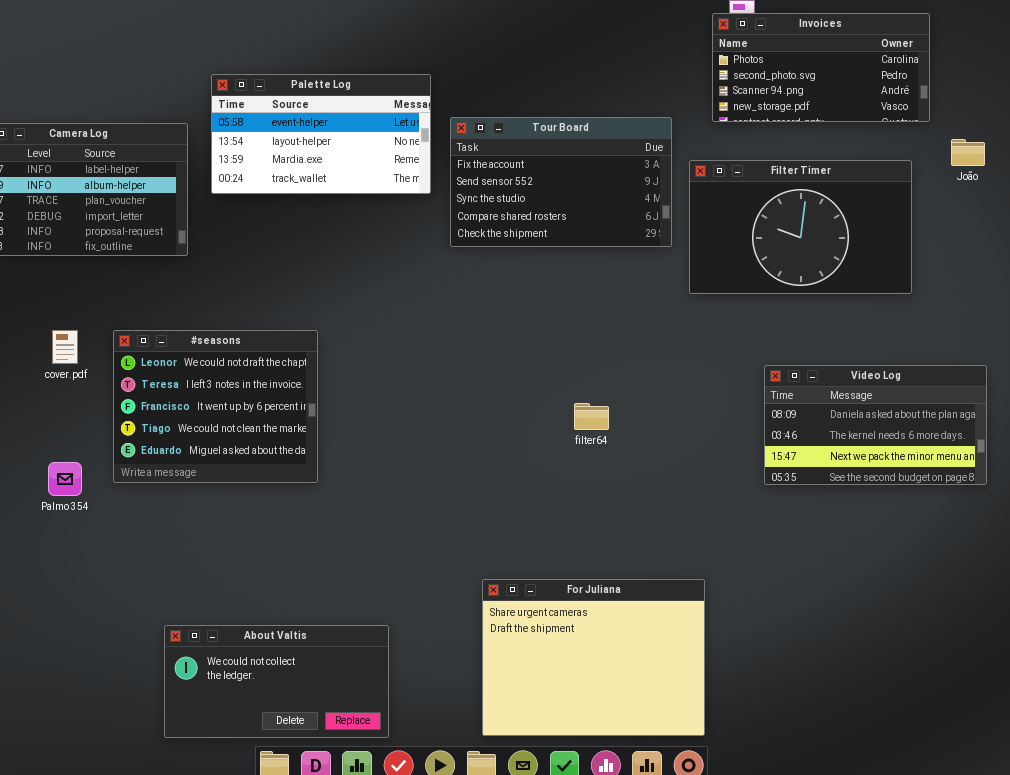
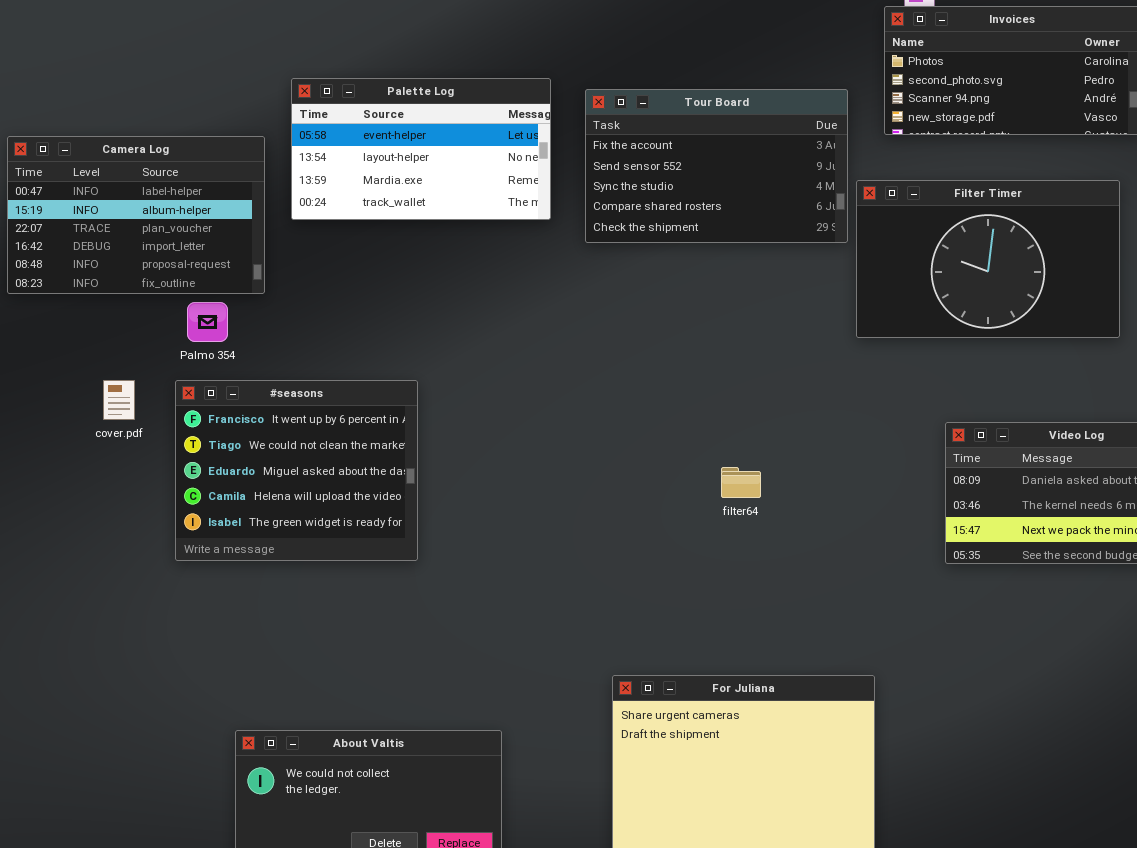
Tour Board: [450,117,672,247] -> [585,89,848,243], moved
#seasons: [113,330,318,483] -> [175,380,418,561], scrolled down 2 rows
Palmo 354: [48,462,82,496] -> [187,302,228,342], moved

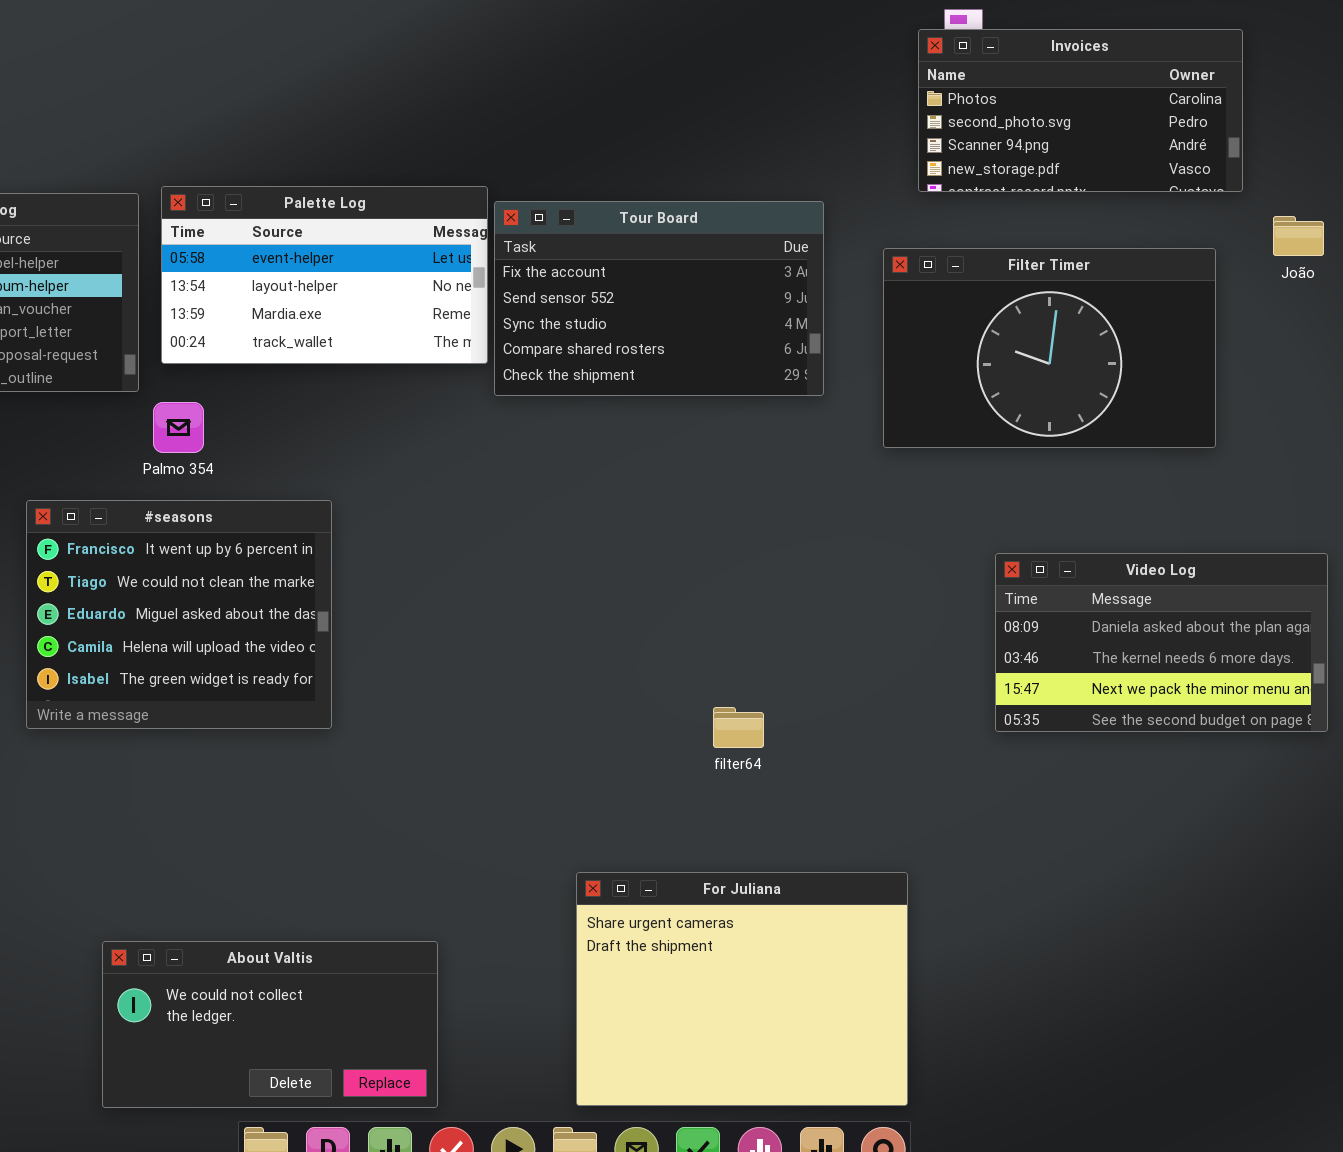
Palette Log: [291,78,551,220] -> [161,186,488,364], moved
Tour Board: [585,89,848,243] -> [494,201,824,396], moved
Palmo 354: [187,302,228,342] -> [153,402,204,453], moved
filter64: [721,467,761,498] -> [713,707,764,748], moved

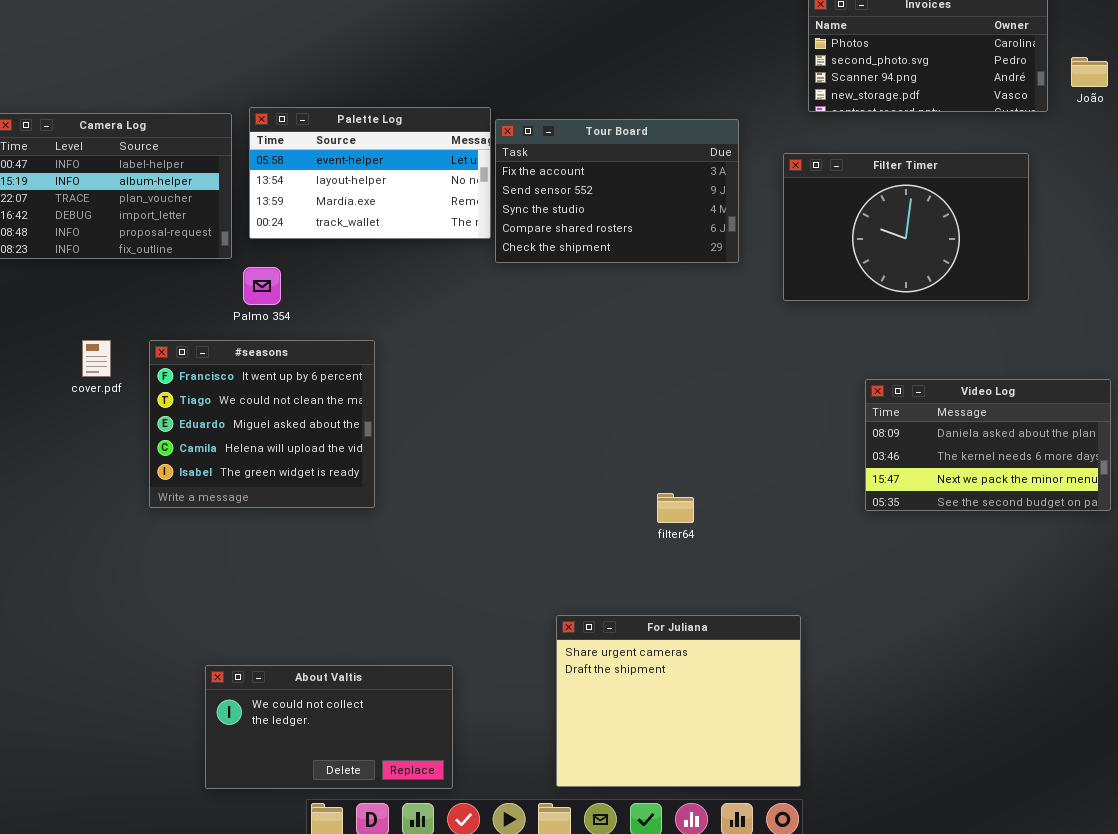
João: [1273,216,1324,256] -> [1071,57,1108,87], moved

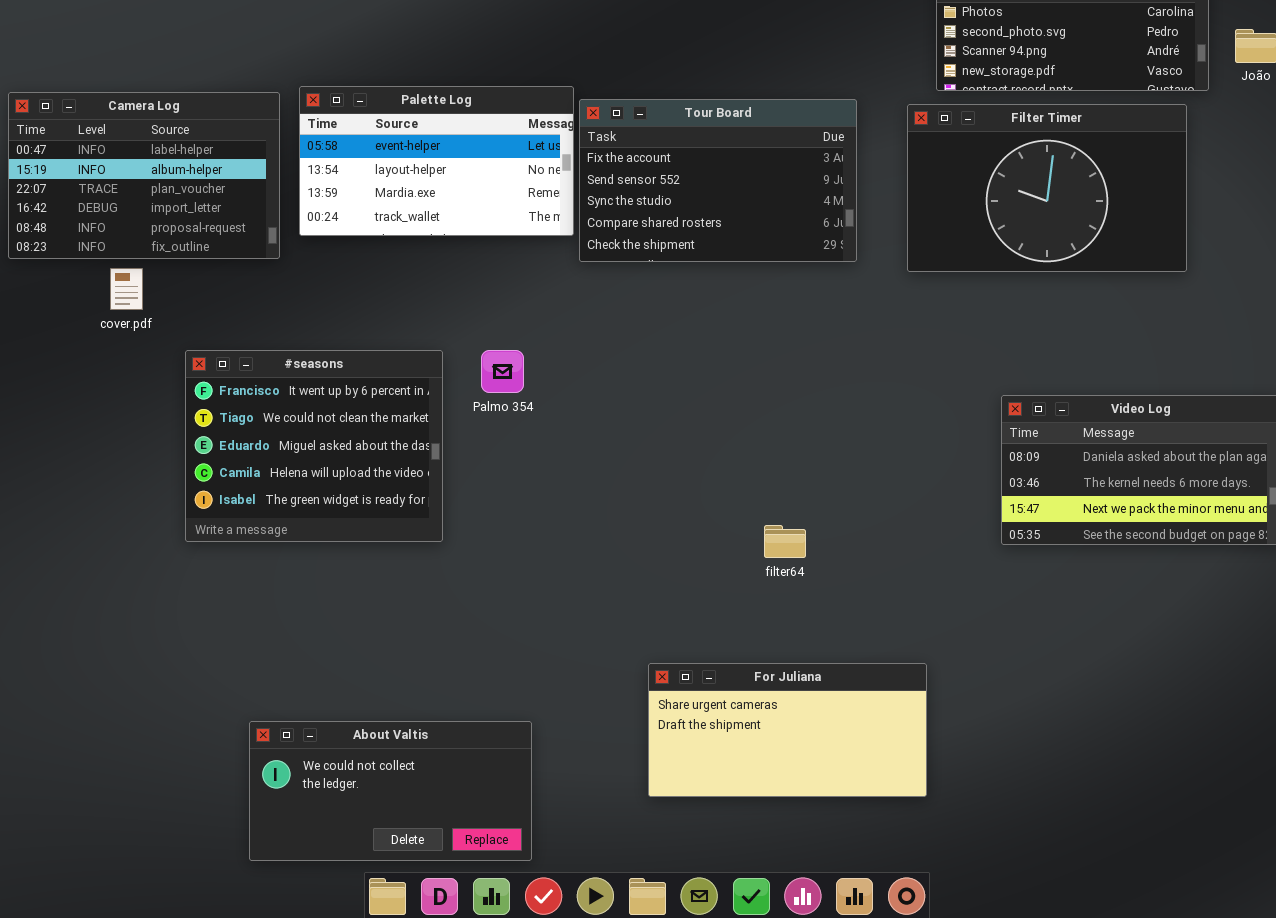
Filter Timer: [783,153,1029,301] -> [907,104,1187,272], moved
Palmo 354: [243,267,281,305] -> [481,350,524,393], moved
cover.pdf: [82,340,111,377] -> [110,268,143,310], moved
For Juliana: [556,615,801,787] -> [648,663,927,797], resized

